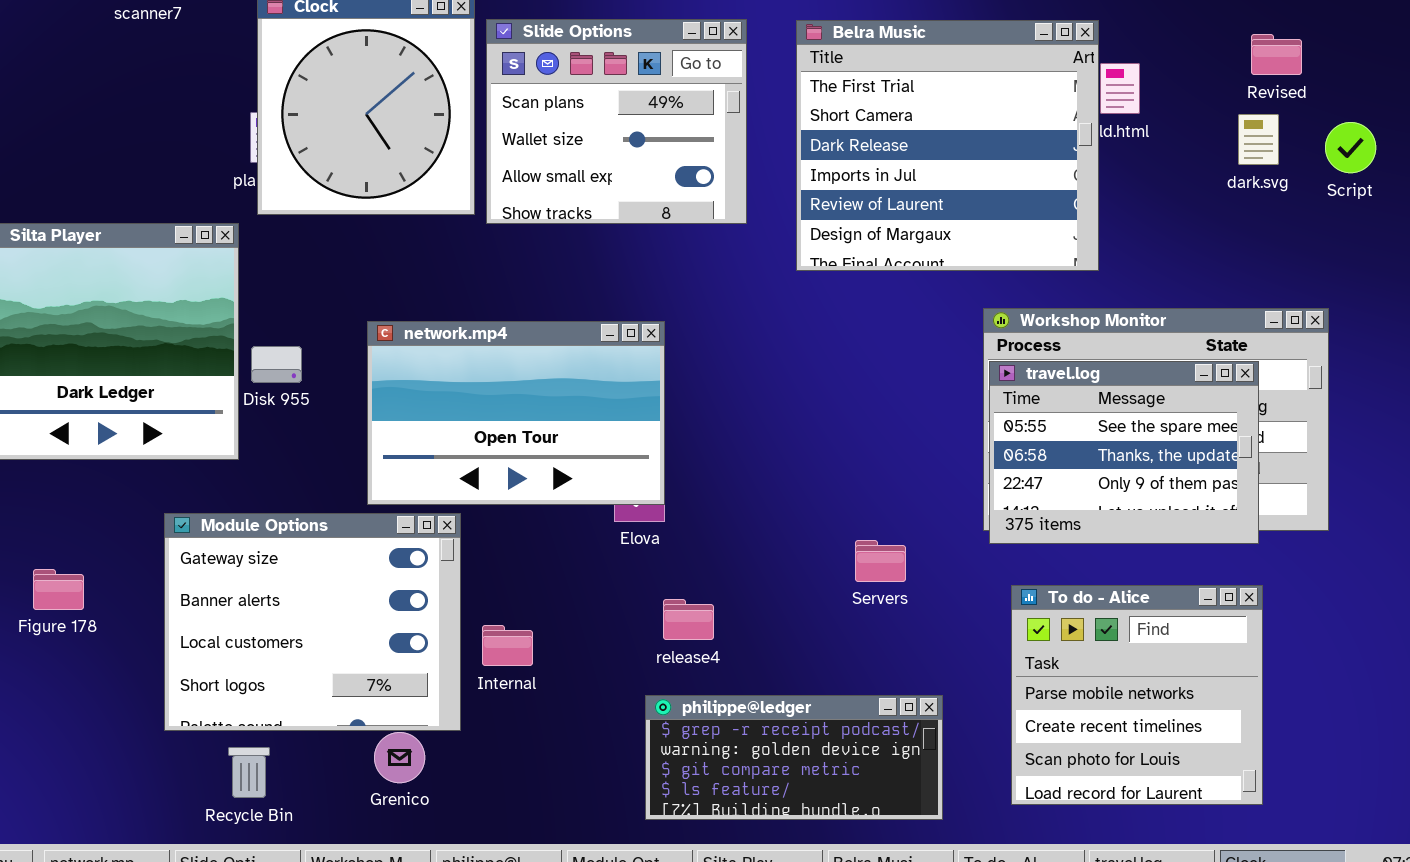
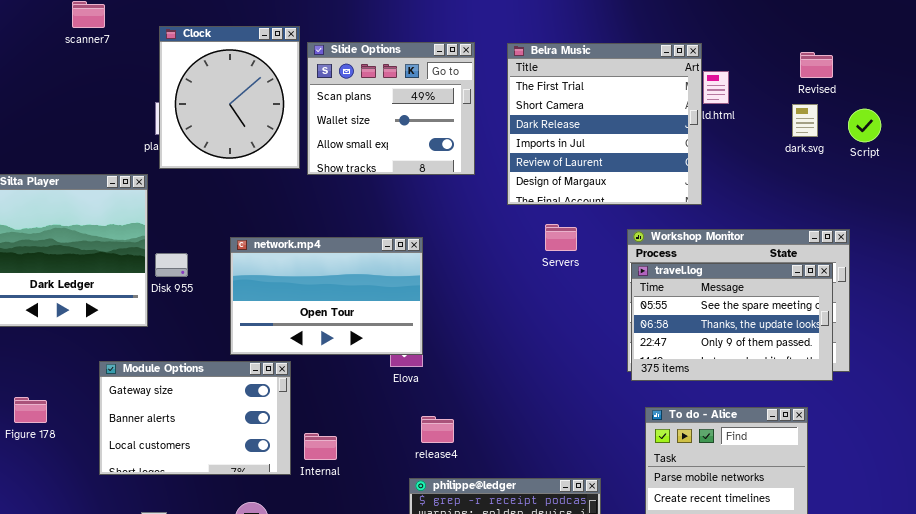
travel.log: [989,361,1259,544] -> [631,263,833,381], resized
Module Options: [164,513,461,731] -> [99,361,291,475], resized
Servers: [855,540,906,582] -> [545,224,577,251], moved

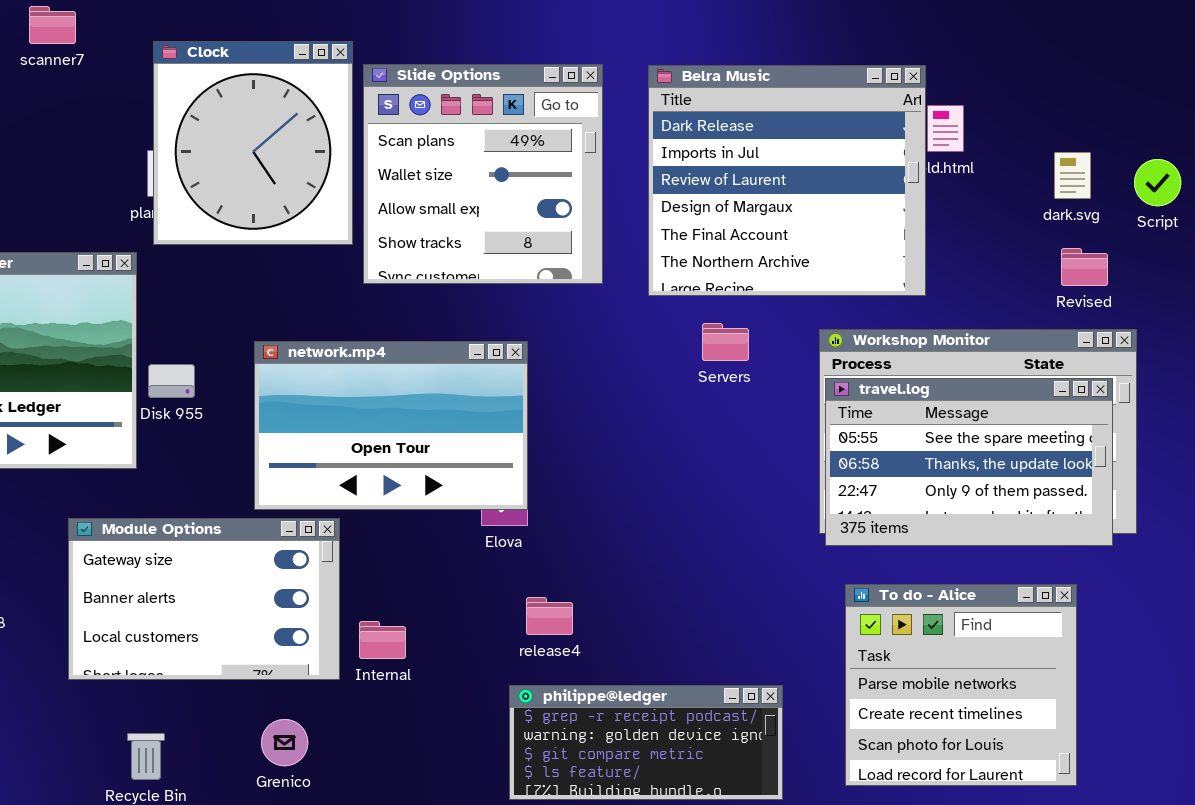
Slide Options: [307,42,475,175] -> [363,64,603,284], resized
Belra Music: [507,43,702,205] -> [648,65,926,296], scrolled down 2 rows
Revised: [800,52,833,78] -> [1061,248,1108,286], moved

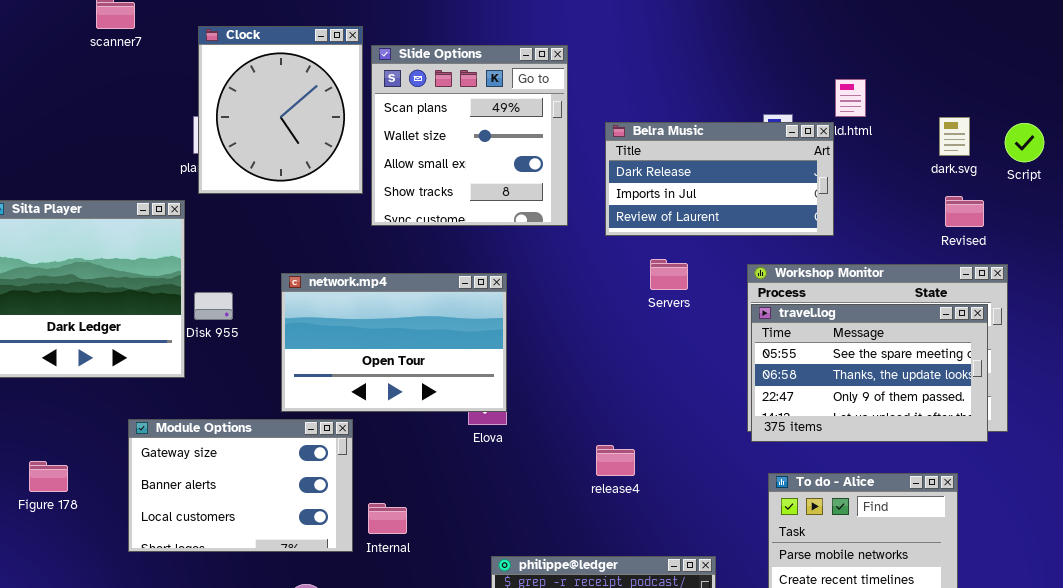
Belra Music: [648,65,926,296] -> [605,122,834,236], resized
release4: [526,597,573,635] -> [596,445,635,476], moved

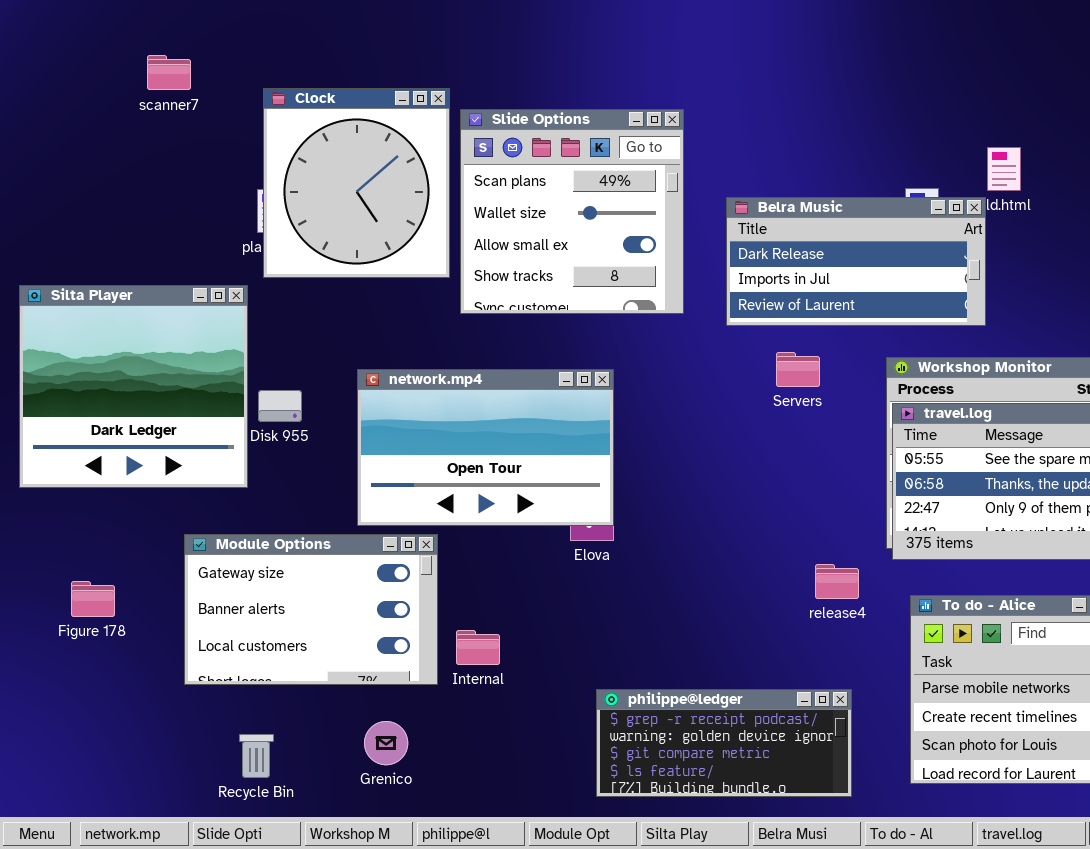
release4: [596,445,635,476] -> [815,564,859,599], moved

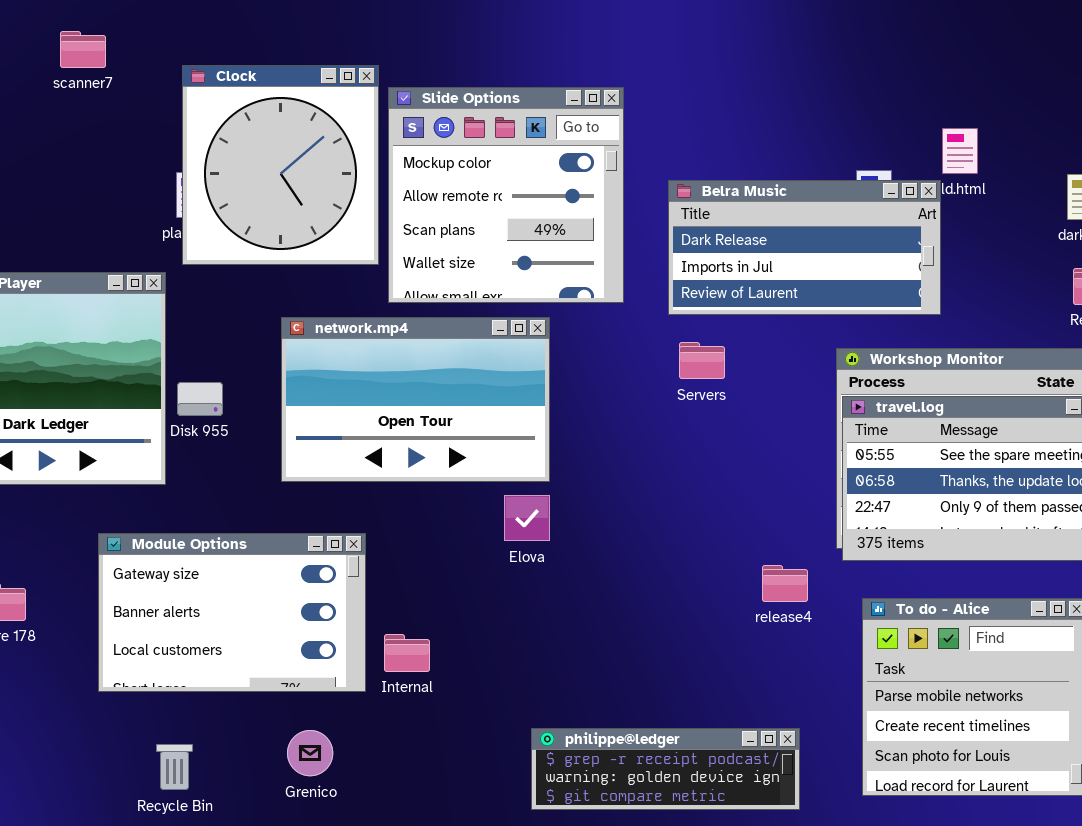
Slide Options: [460,109,684,314] -> [388,87,624,303], scrolled up 2 rows
Servers: [776,352,820,387] -> [679,342,725,379], moved
network.mp4: [357,369,614,526] -> [281,317,550,482], moved
philippe@ledger: [596,689,852,797] -> [531,728,800,810], resized

